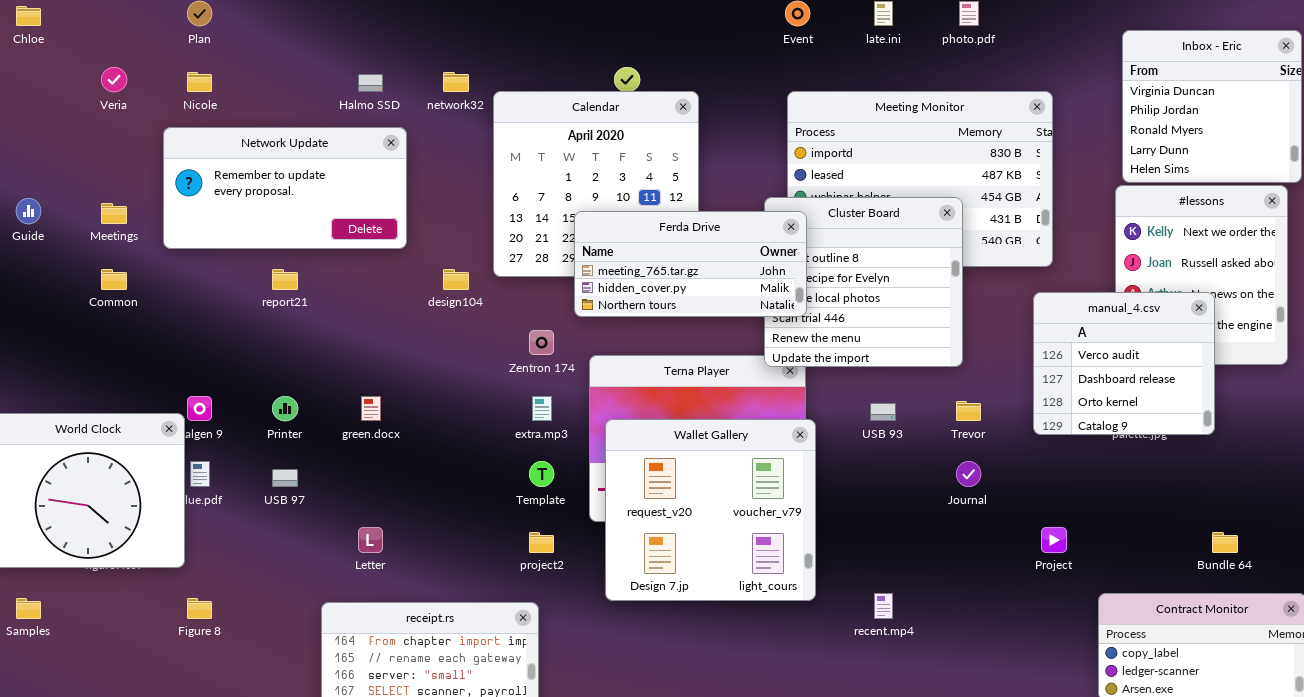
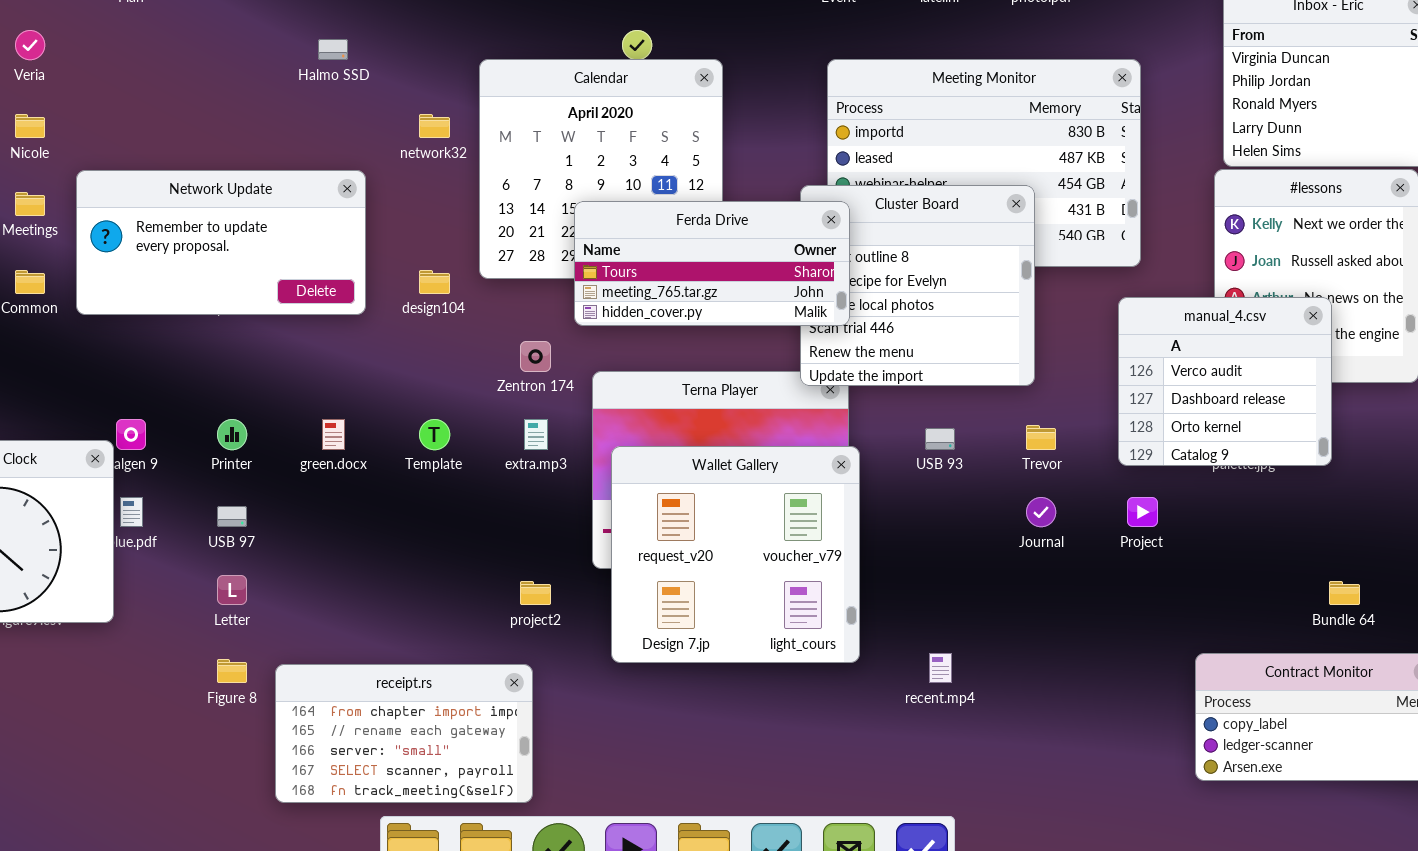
Nicole: [187,72,212,92] -> [15,114,45,138], moved
network32: [443,72,469,92] -> [419,114,450,138], moved
Network Update: [163,127,407,249] -> [76,170,366,315], moved
Ferda Drive: [574,211,807,317] -> [574,201,850,326], scrolled up 1 row
Template: [529,461,554,487] -> [419,419,450,450], moved
Letter: [358,527,383,553] -> [217,575,247,605], moved
Project: [1041,527,1067,553] -> [1127,497,1158,527], moved
Figure 8: [187,598,212,619] -> [217,659,247,683], moved

